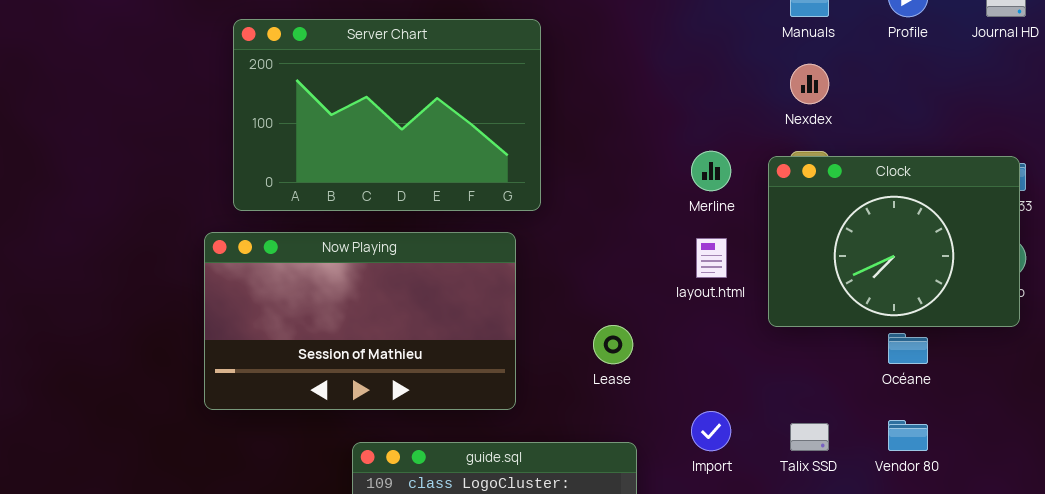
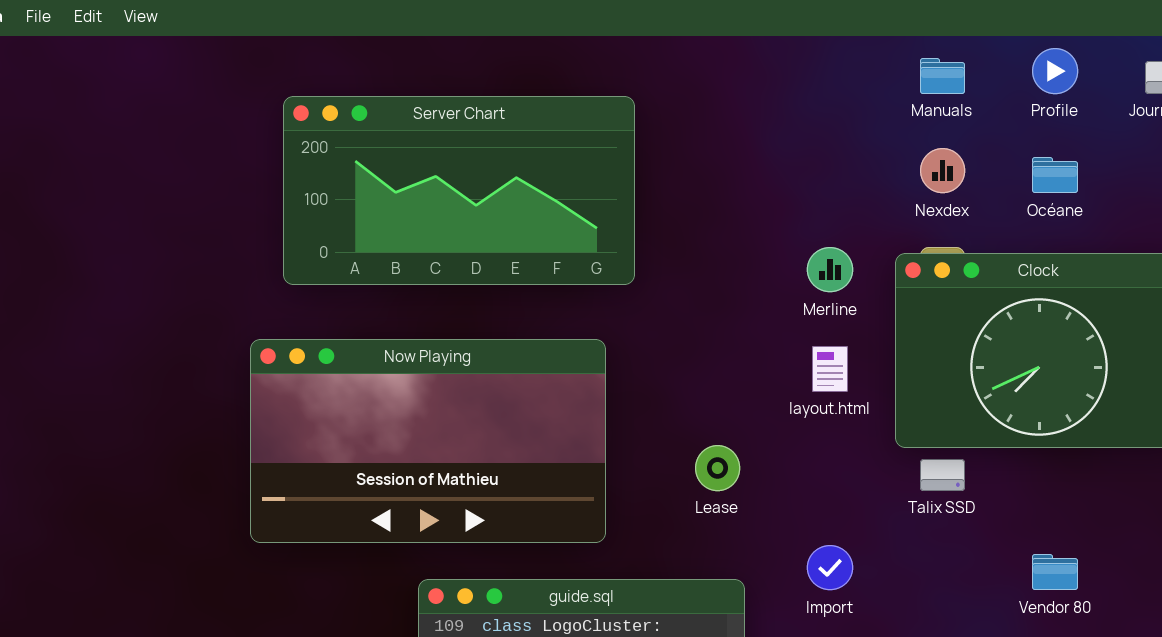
Server Chart: [233,19,541,211] -> [283,96,635,285], resized
Océane: [888,333,928,364] -> [1032,157,1078,193], moved
Talix SSD: [790,423,829,451] -> [920,459,965,491], moved

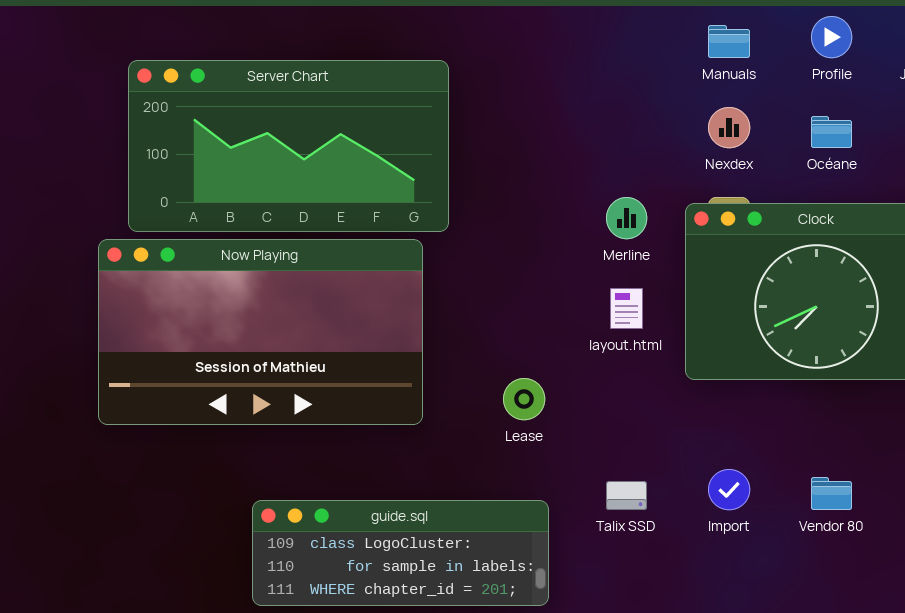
Now Playing: [250,339,606,543] -> [98,239,423,425], moved
Talix SSD: [920,459,965,491] -> [606,481,647,510], moved
Import: [807,545,853,590] -> [708,469,750,510], moved

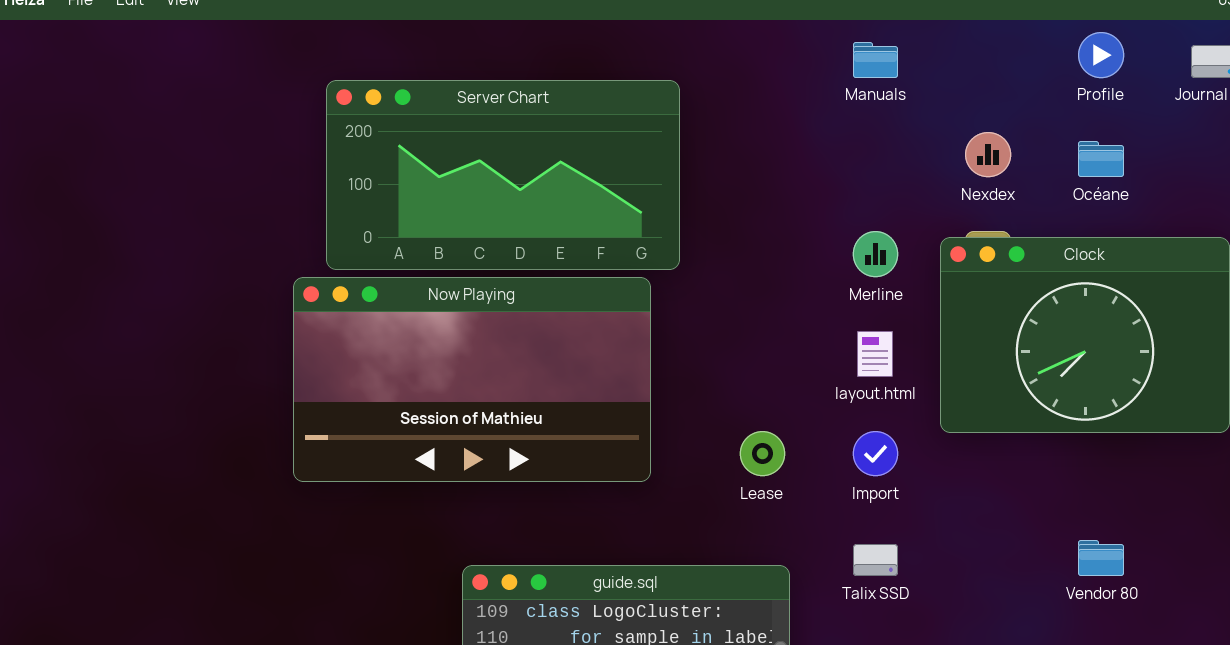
Manuals: [708,25,750,58] -> [853,42,898,78], moved
Import: [708,469,750,510] -> [853,431,898,476], moved

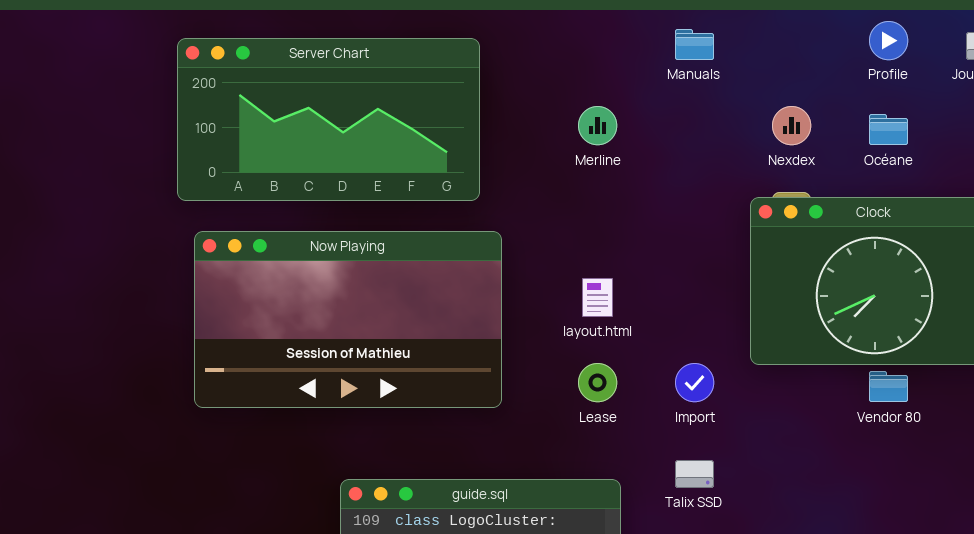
Server Chart: [326,80,680,270] -> [177,38,480,201], moved
Merline: [853,231,898,277] -> [578,106,617,145], moved
layout.html: [857,331,893,377] -> [582,278,613,317], moved
Vendor 80: [1078,540,1124,576] -> [869,371,908,402], moved

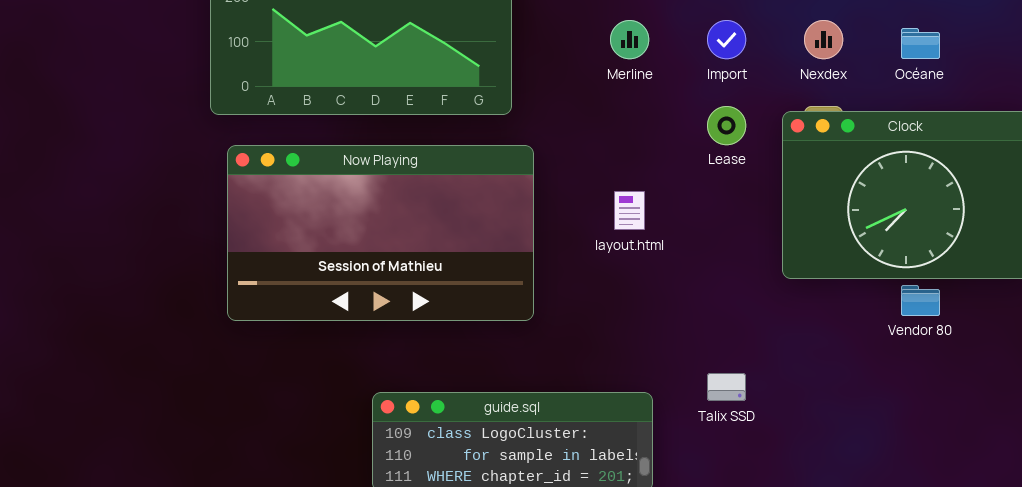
Lease: [578,363,617,402] -> [707,106,746,145], moved
Import: [675,363,714,402] -> [707,20,746,59], moved

